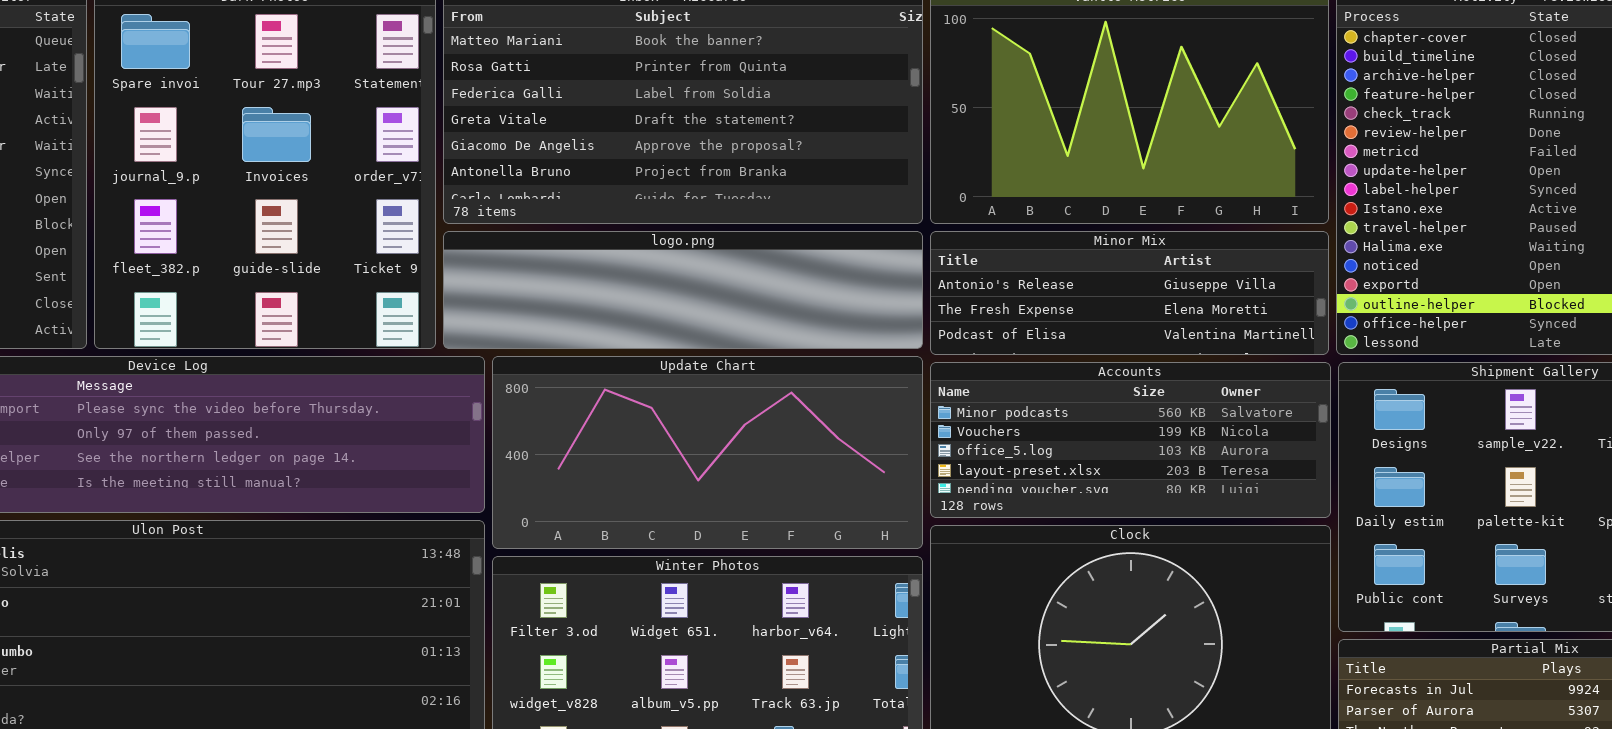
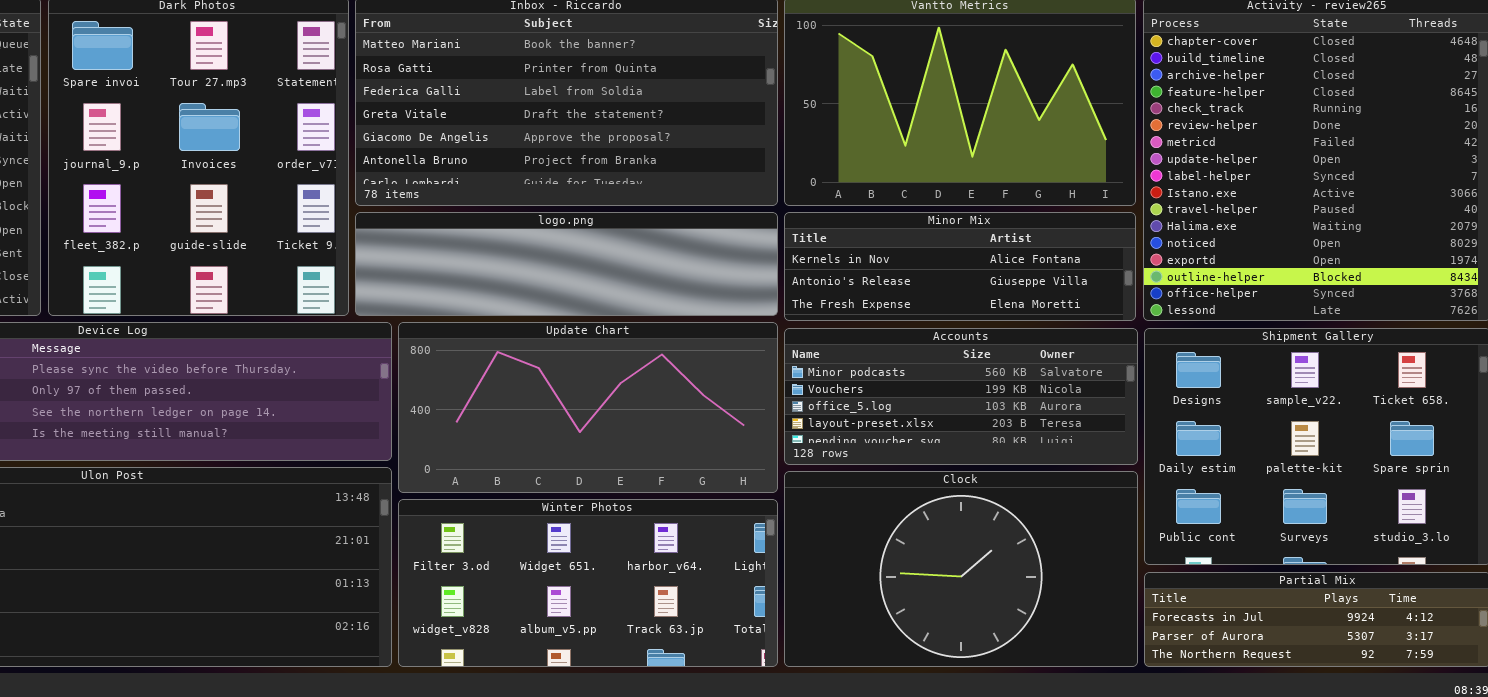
Minor Mix: [930,231,1329,355] -> [784,212,1136,321], scrolled up 1 row

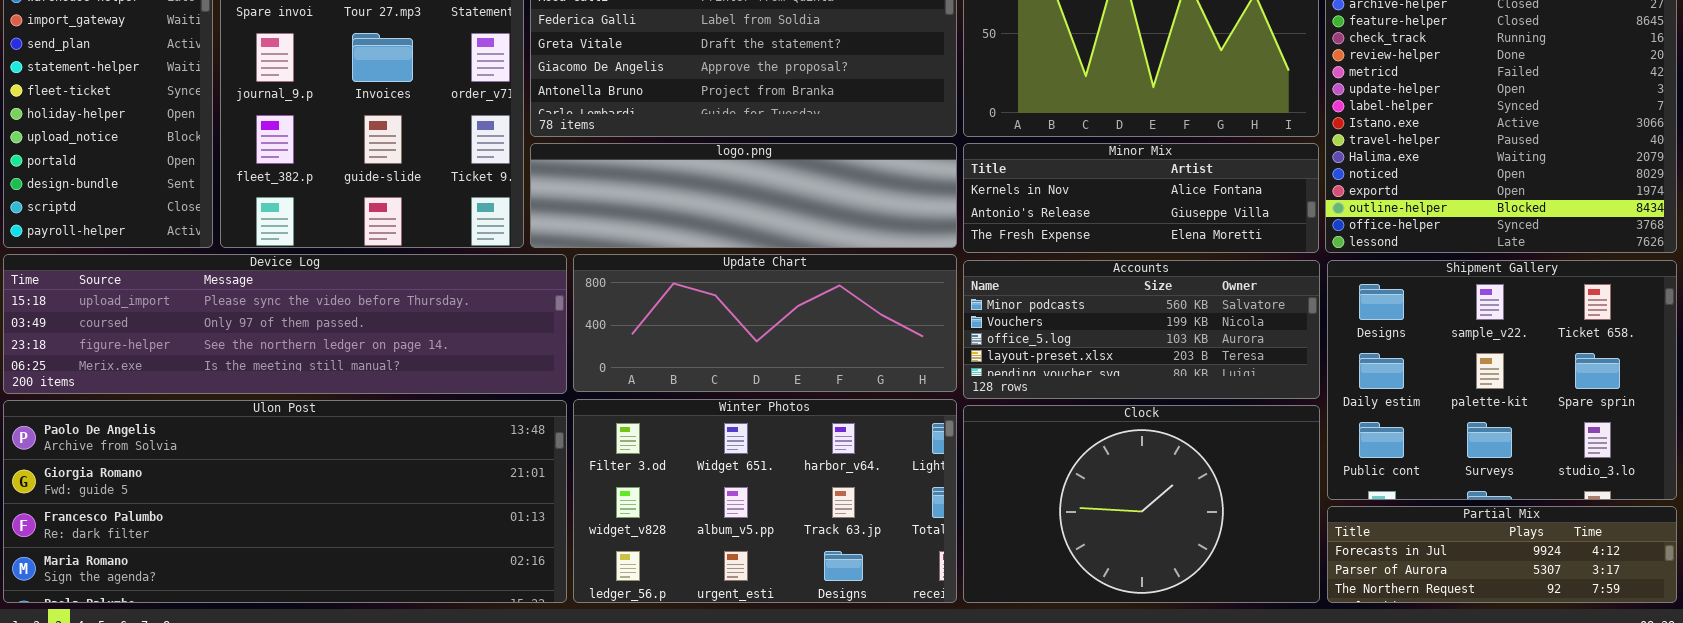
Update Chart: [398,322,778,493] -> [573,254,957,392], resized
Winter Photos: [398,499,778,667] -> [573,399,957,603], resized

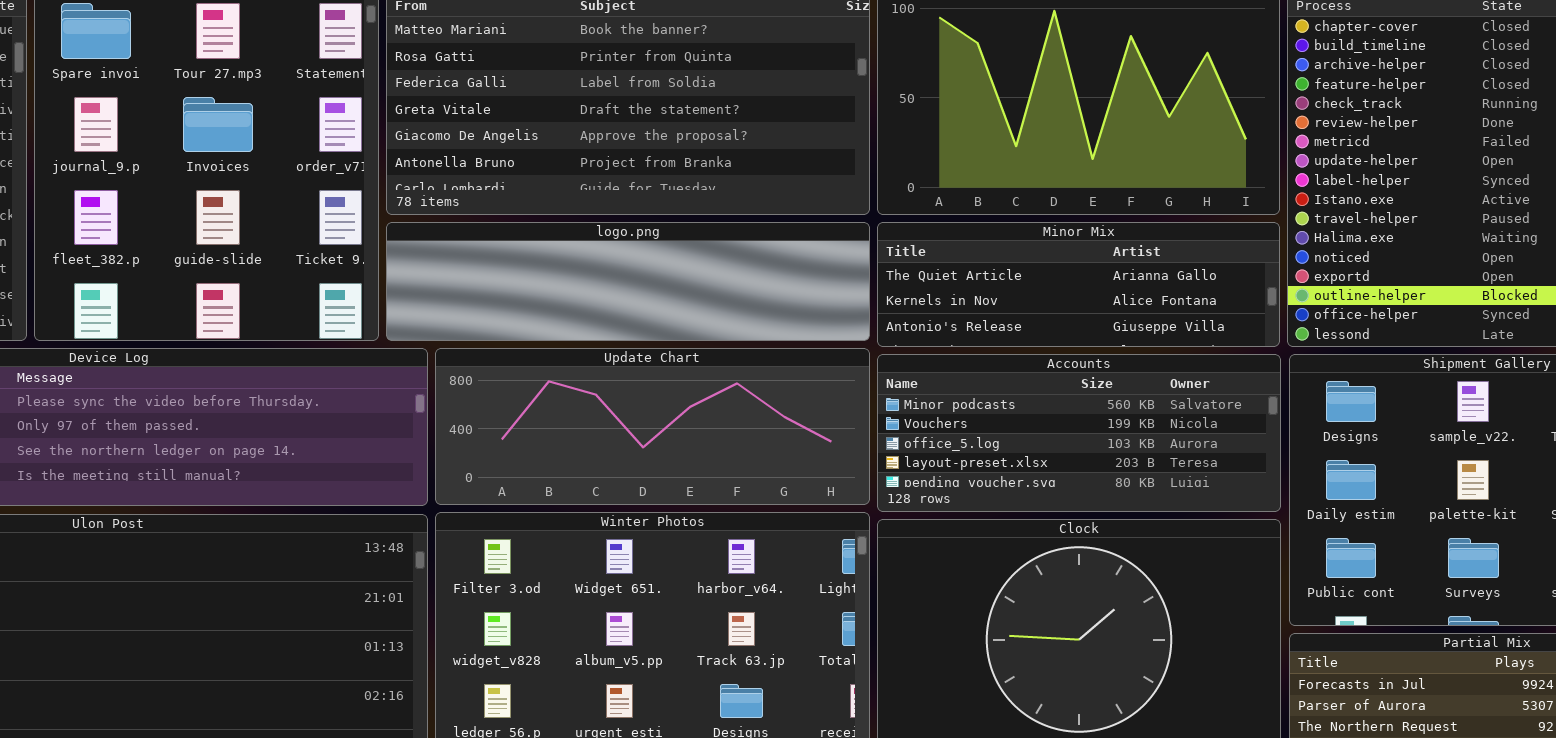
Minor Mix: [963,143,1319,253] -> [877,222,1280,347], scrolled up 1 row

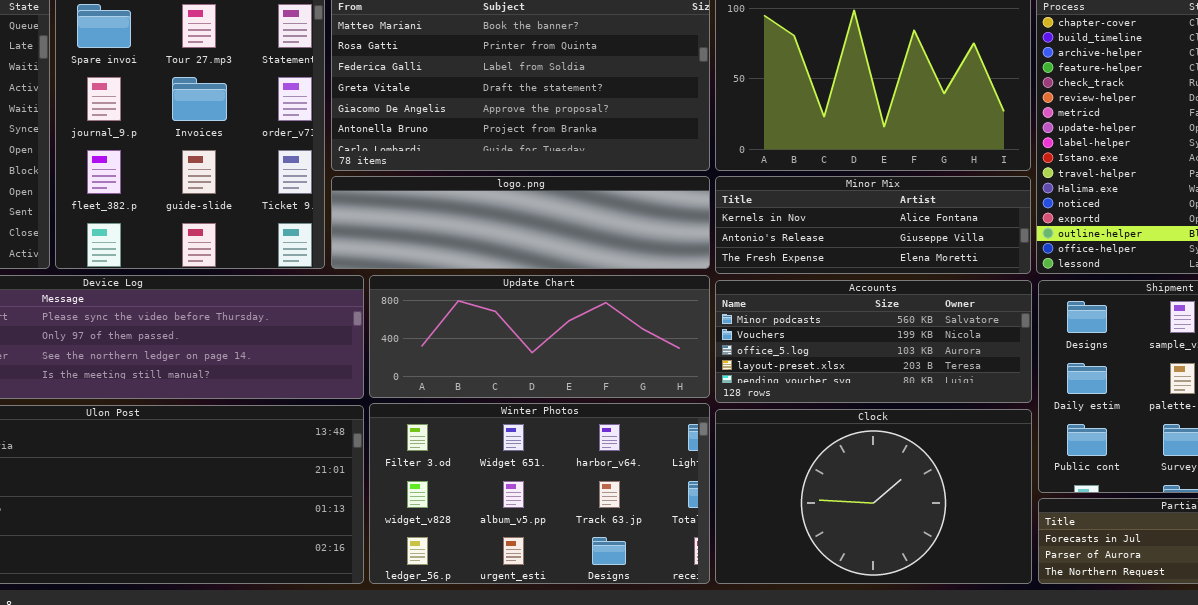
Minor Mix: [877,222,1280,347] -> [715,176,1031,274], scrolled down 1 row

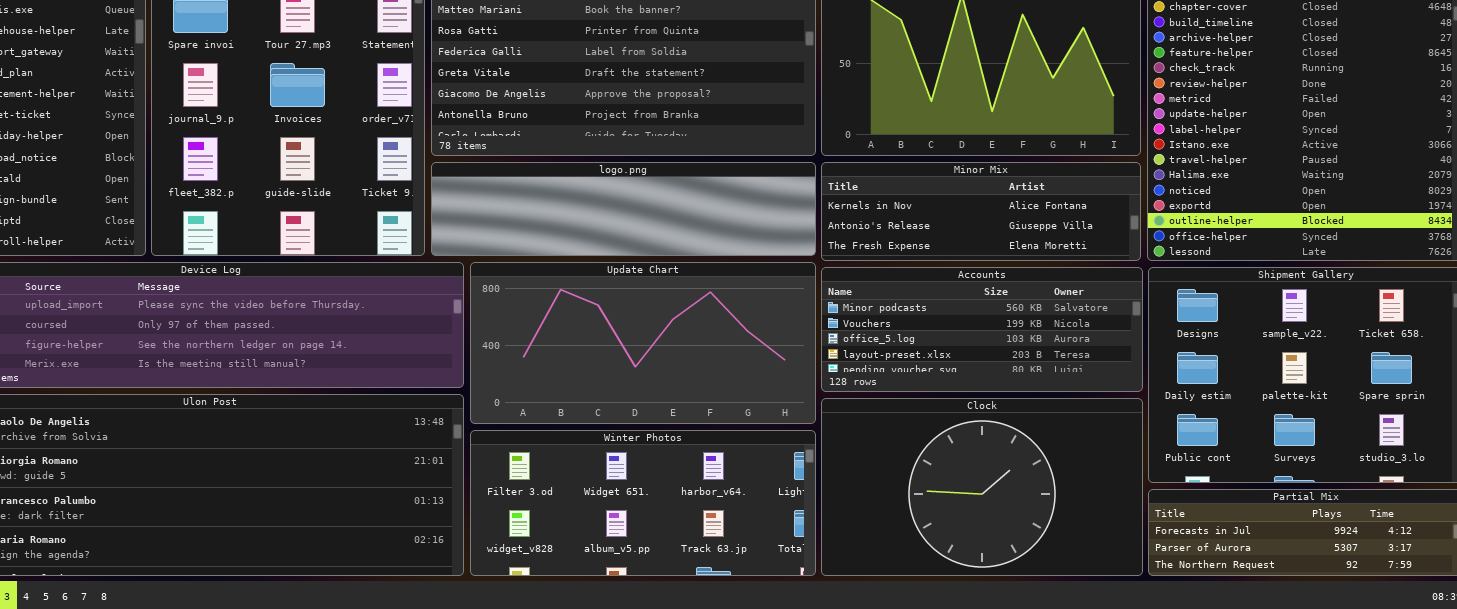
Update Chart: [369,275,710,398] -> [470,262,816,424], resized
Winter Photos: [369,403,710,584] -> [470,430,816,576], resized

